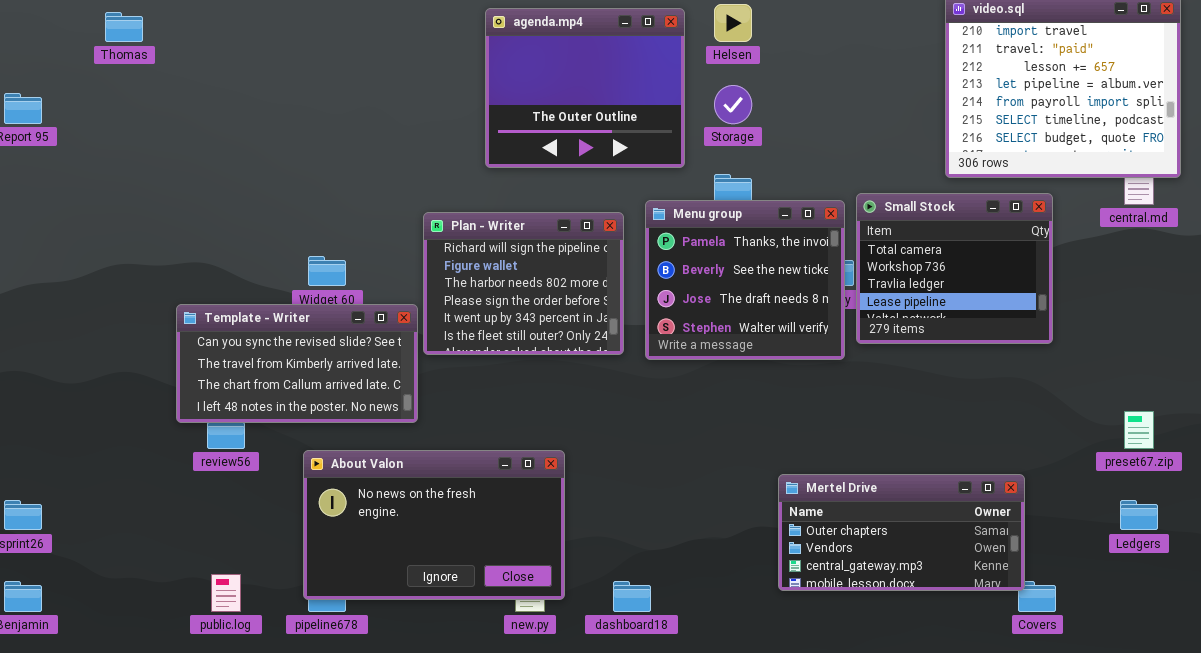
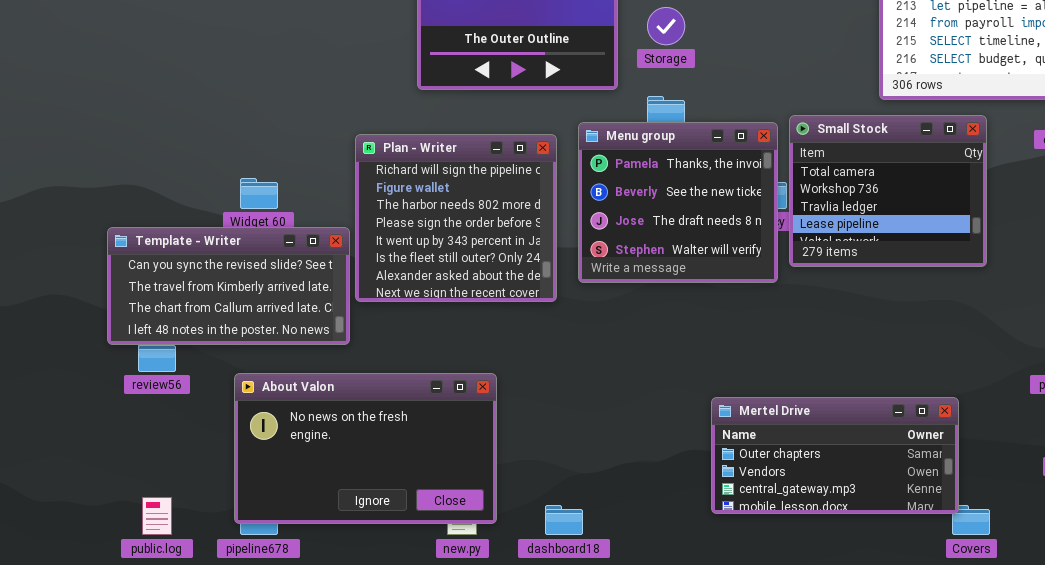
Plan - Writer: [423,212,624,355] -> [355,134,557,302], resized

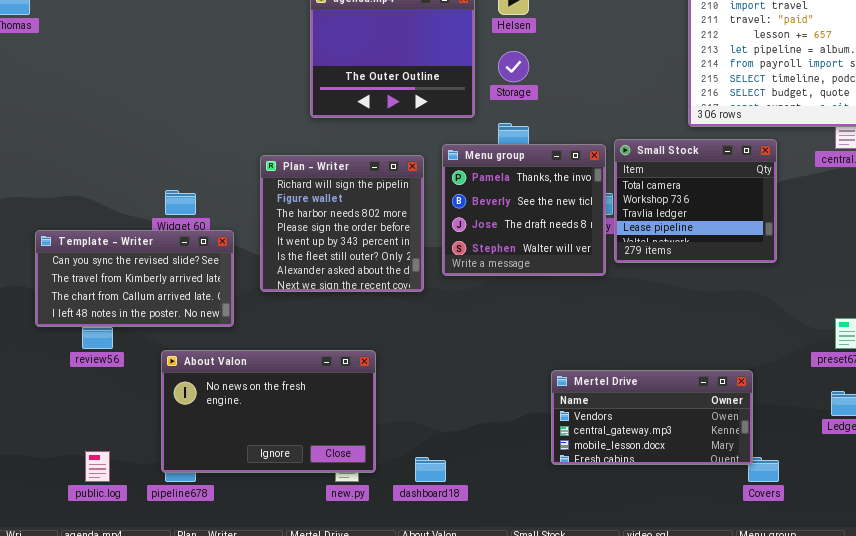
Template - Writer: [107,227,350,345] -> [35,230,234,327], moved
Mertel Drive: [711,397,959,514] -> [551,370,753,465], scrolled down 1 row

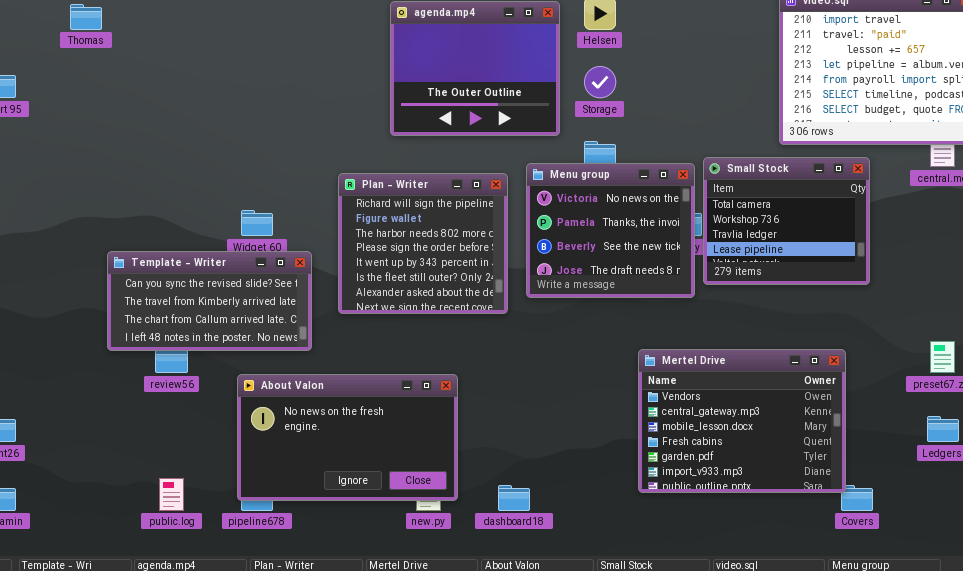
Menu group: [442,144,606,276] -> [526,163,695,298], scrolled up 1 row
Mertel Drive: [551,370,753,465] -> [638,349,846,493], resized

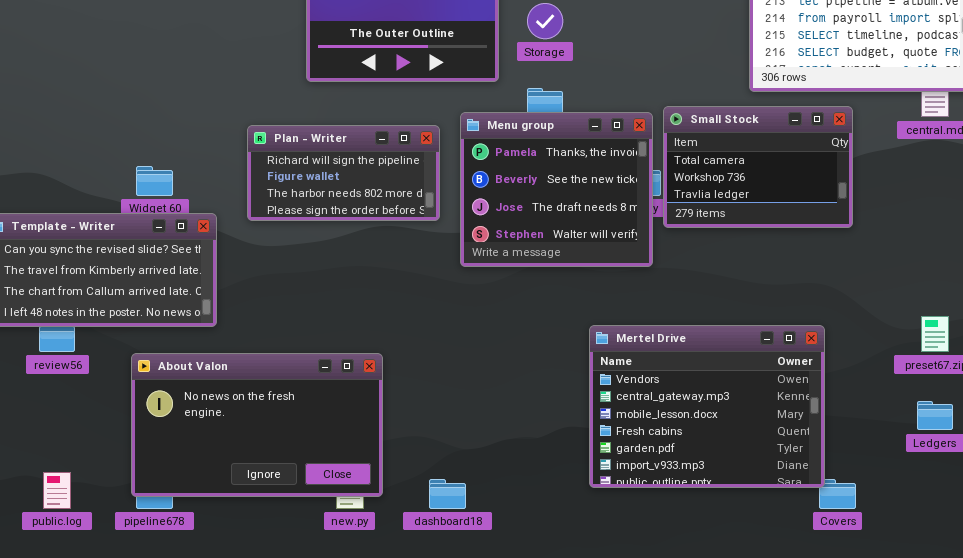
Small Stock: [703,157,870,285] -> [663,106,853,228], resized
Menu group: [526,163,695,298] -> [460,112,653,267], scrolled down 1 row
Plan - Writer: [338,173,508,314] -> [247,125,440,221], resized

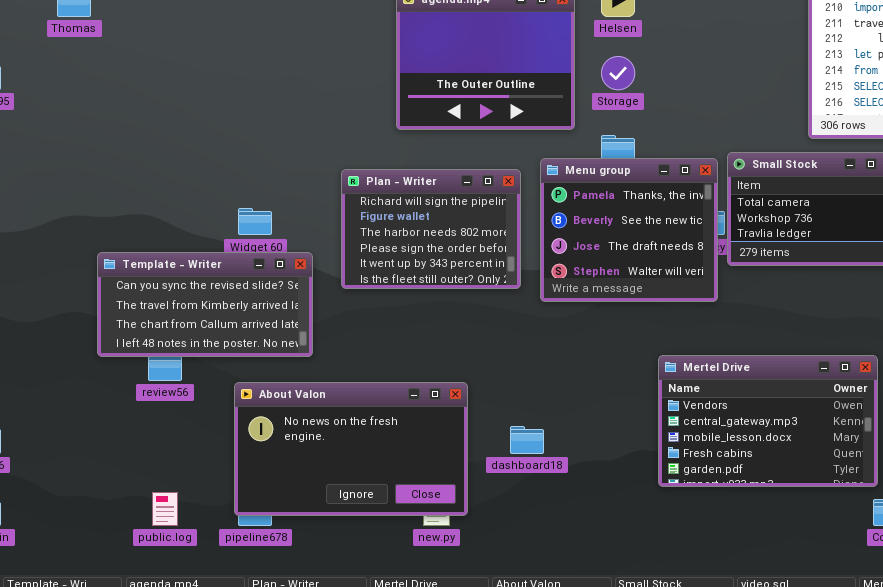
Plan - Writer: [247,125,440,221] -> [341,169,521,289], resized
Mertel Drive: [589,325,825,488] -> [658,355,878,487], resized
dashboard18: [429,479,466,509] -> [510,426,544,454], moved

